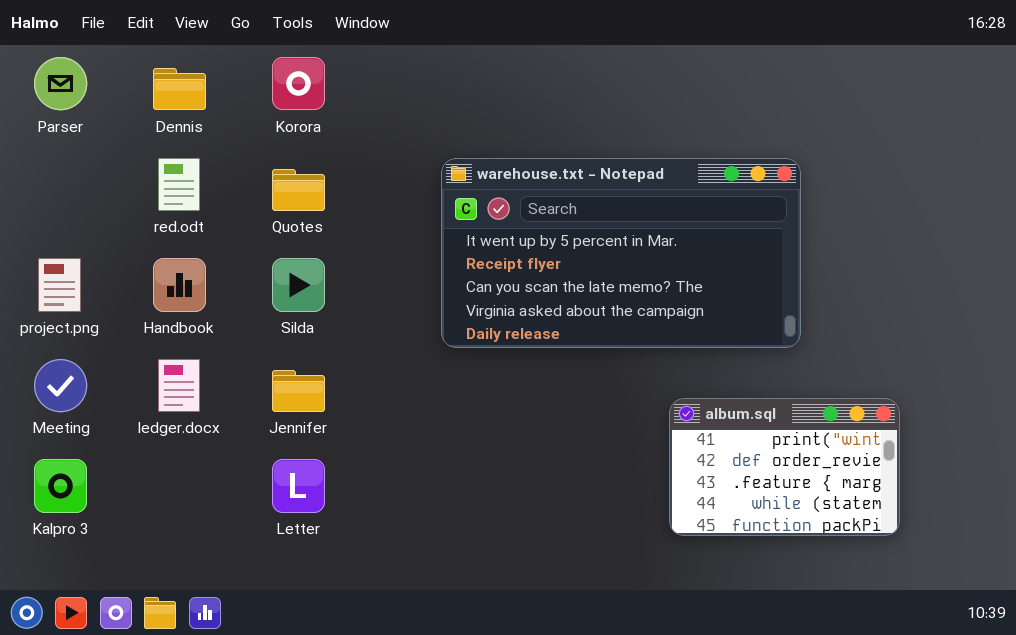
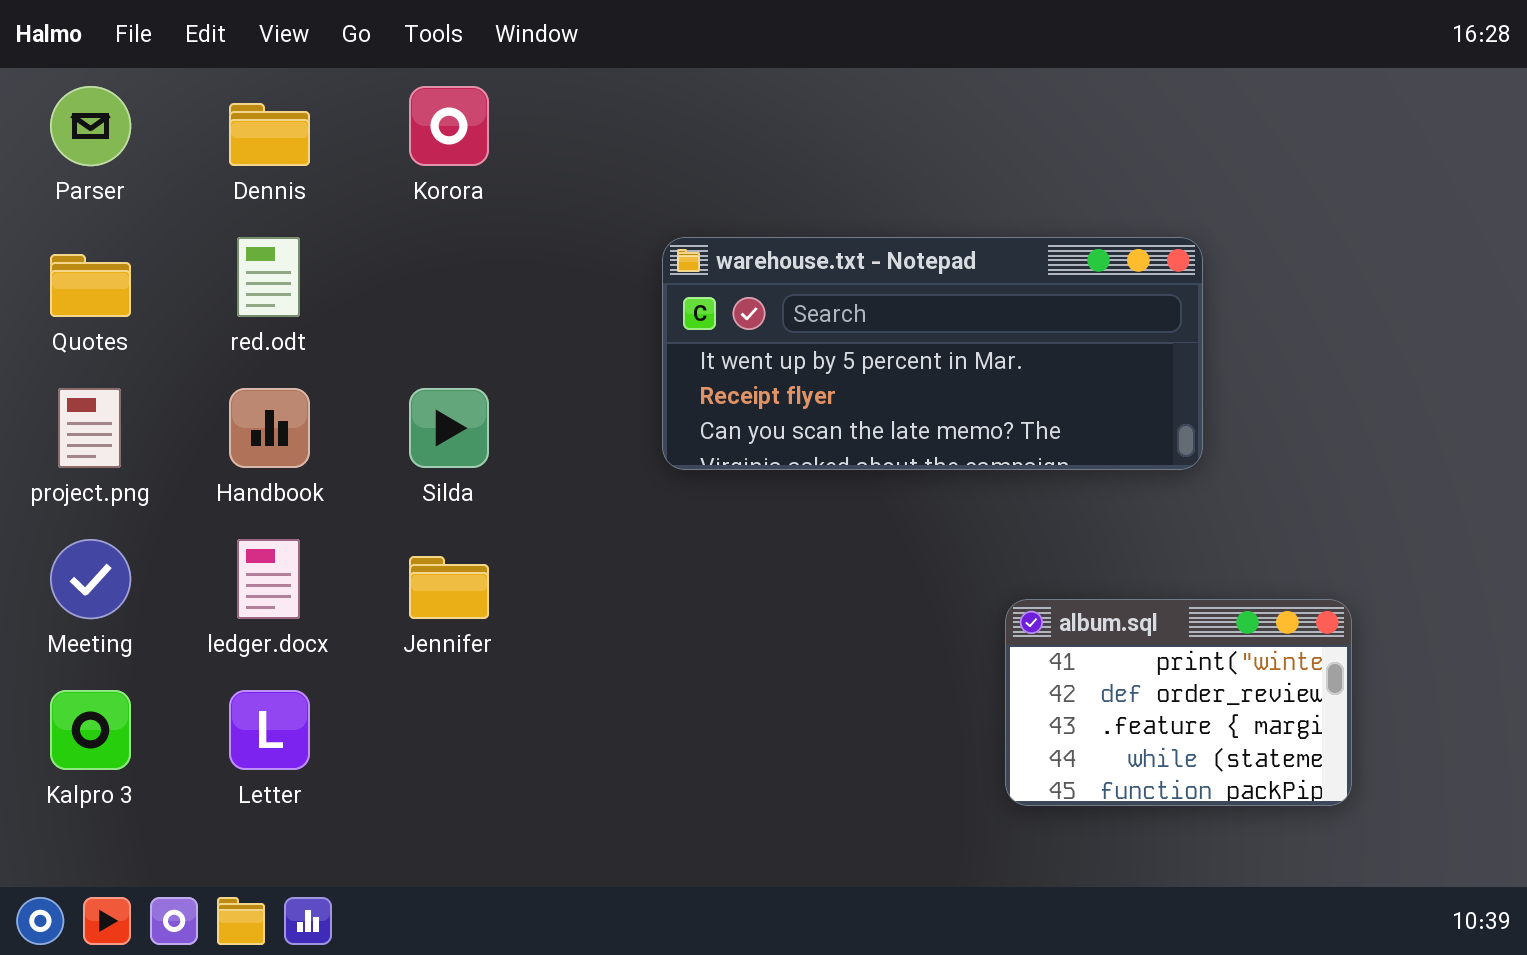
warehouse.txt - Notepad: [441,158,801,348] -> [662,237,1203,470], resized
Quotes: [272,169,325,211] -> [50,254,131,317], moved
Letter: [272,459,325,513] -> [229,690,310,770], moved

